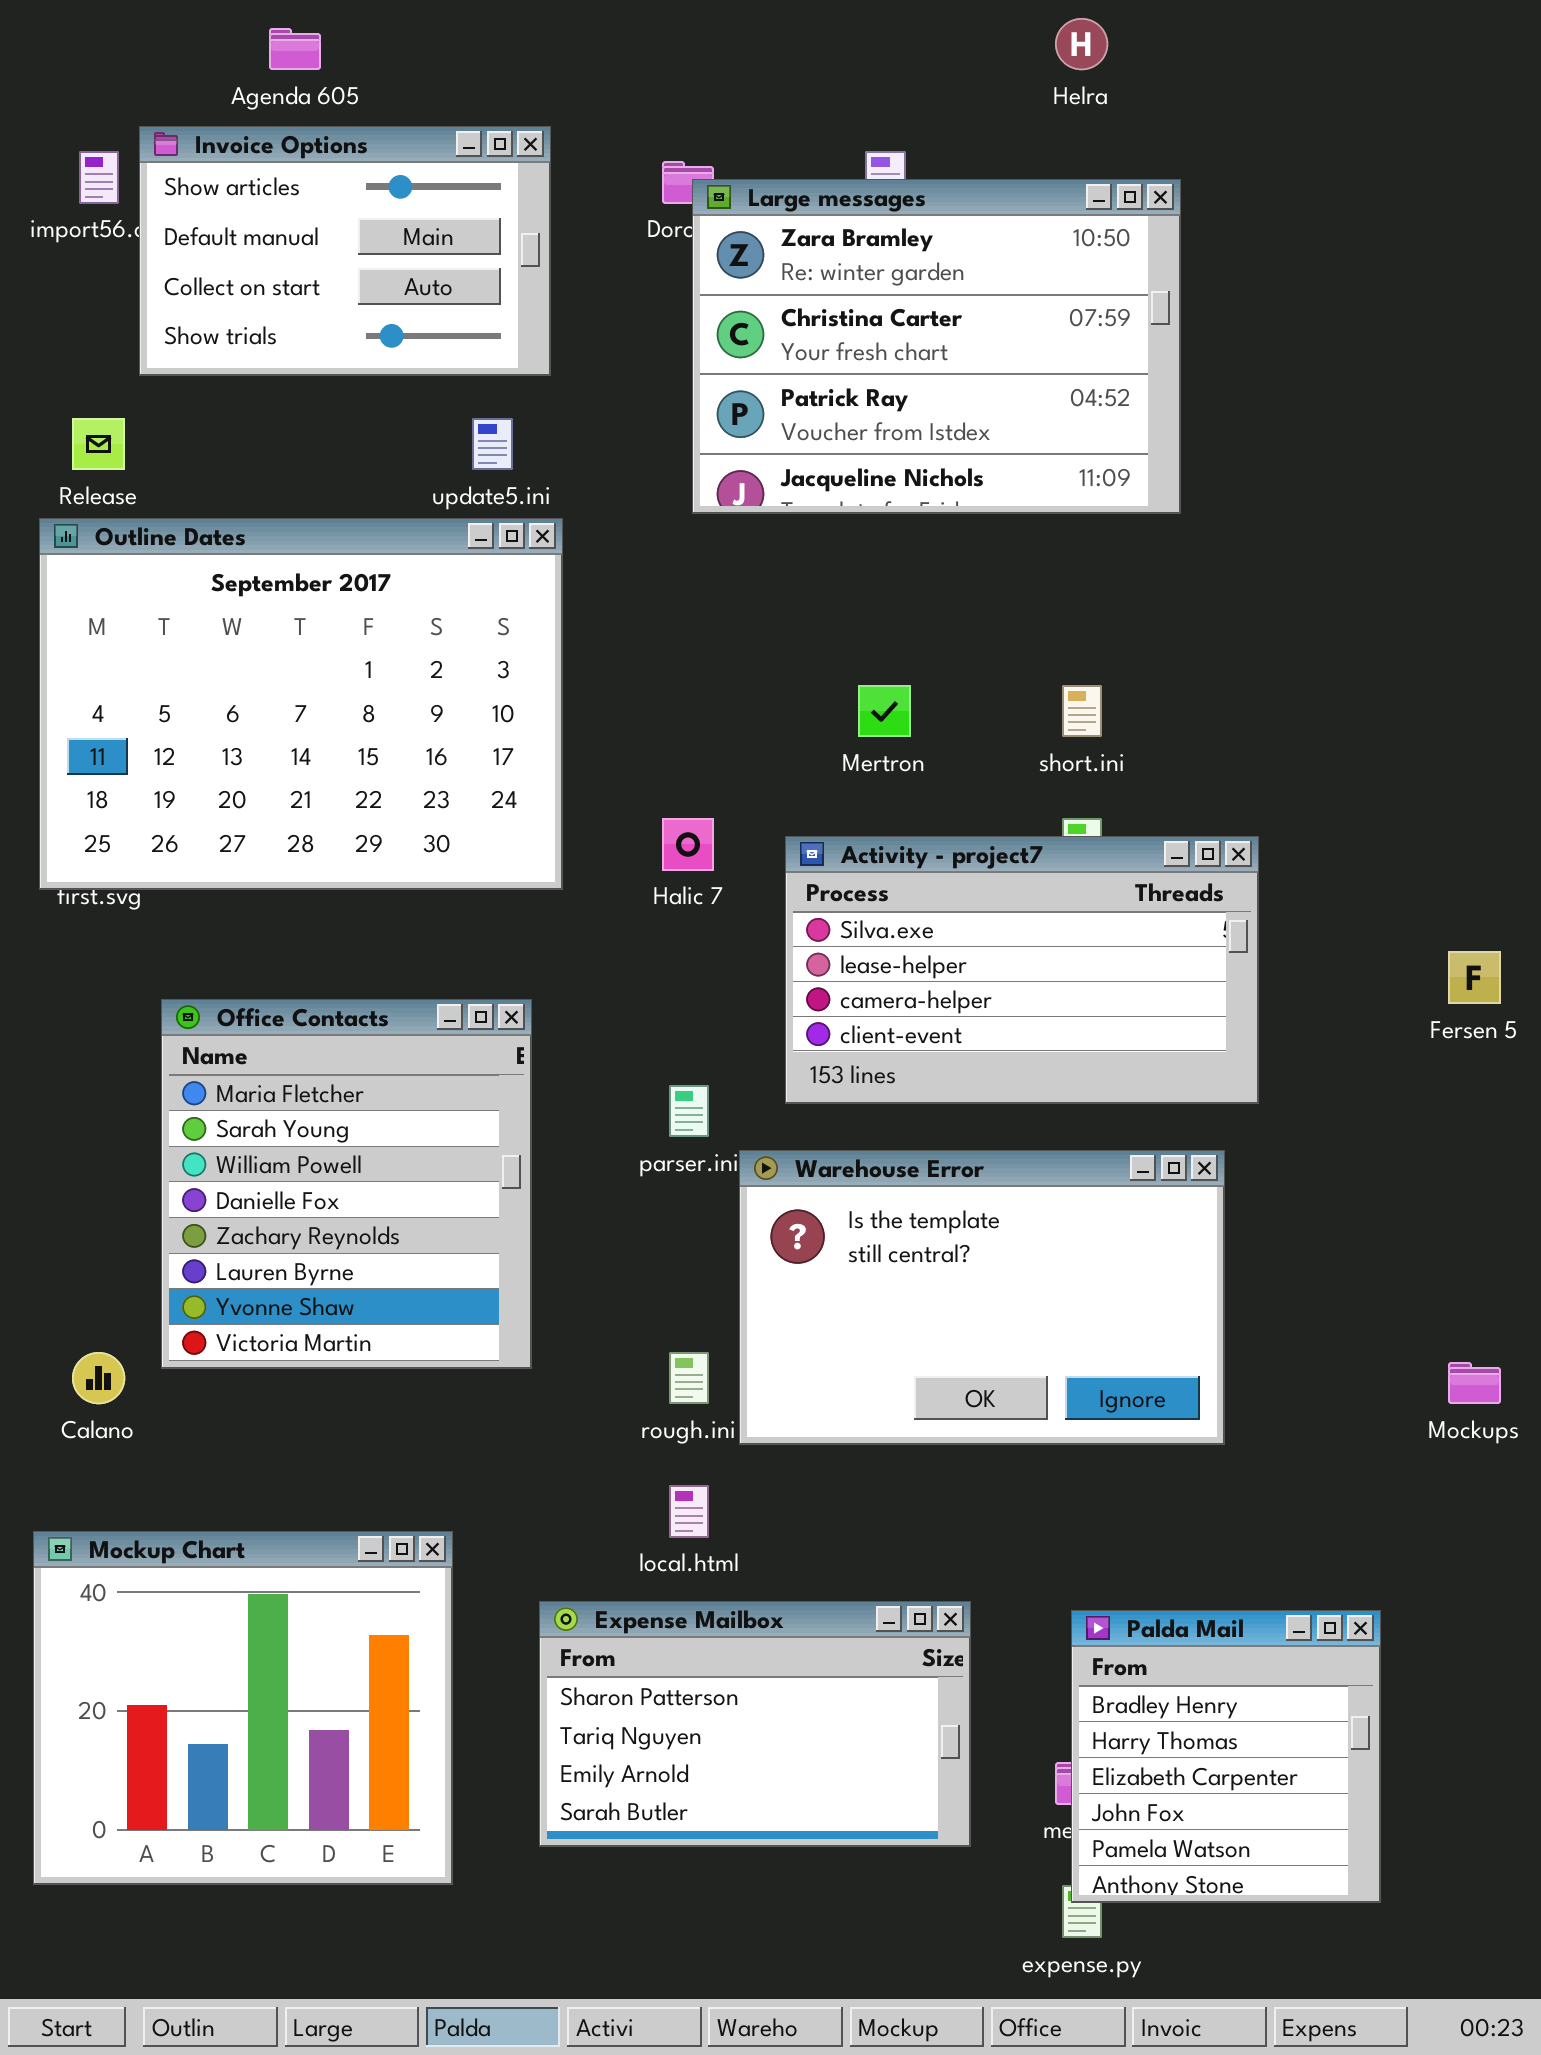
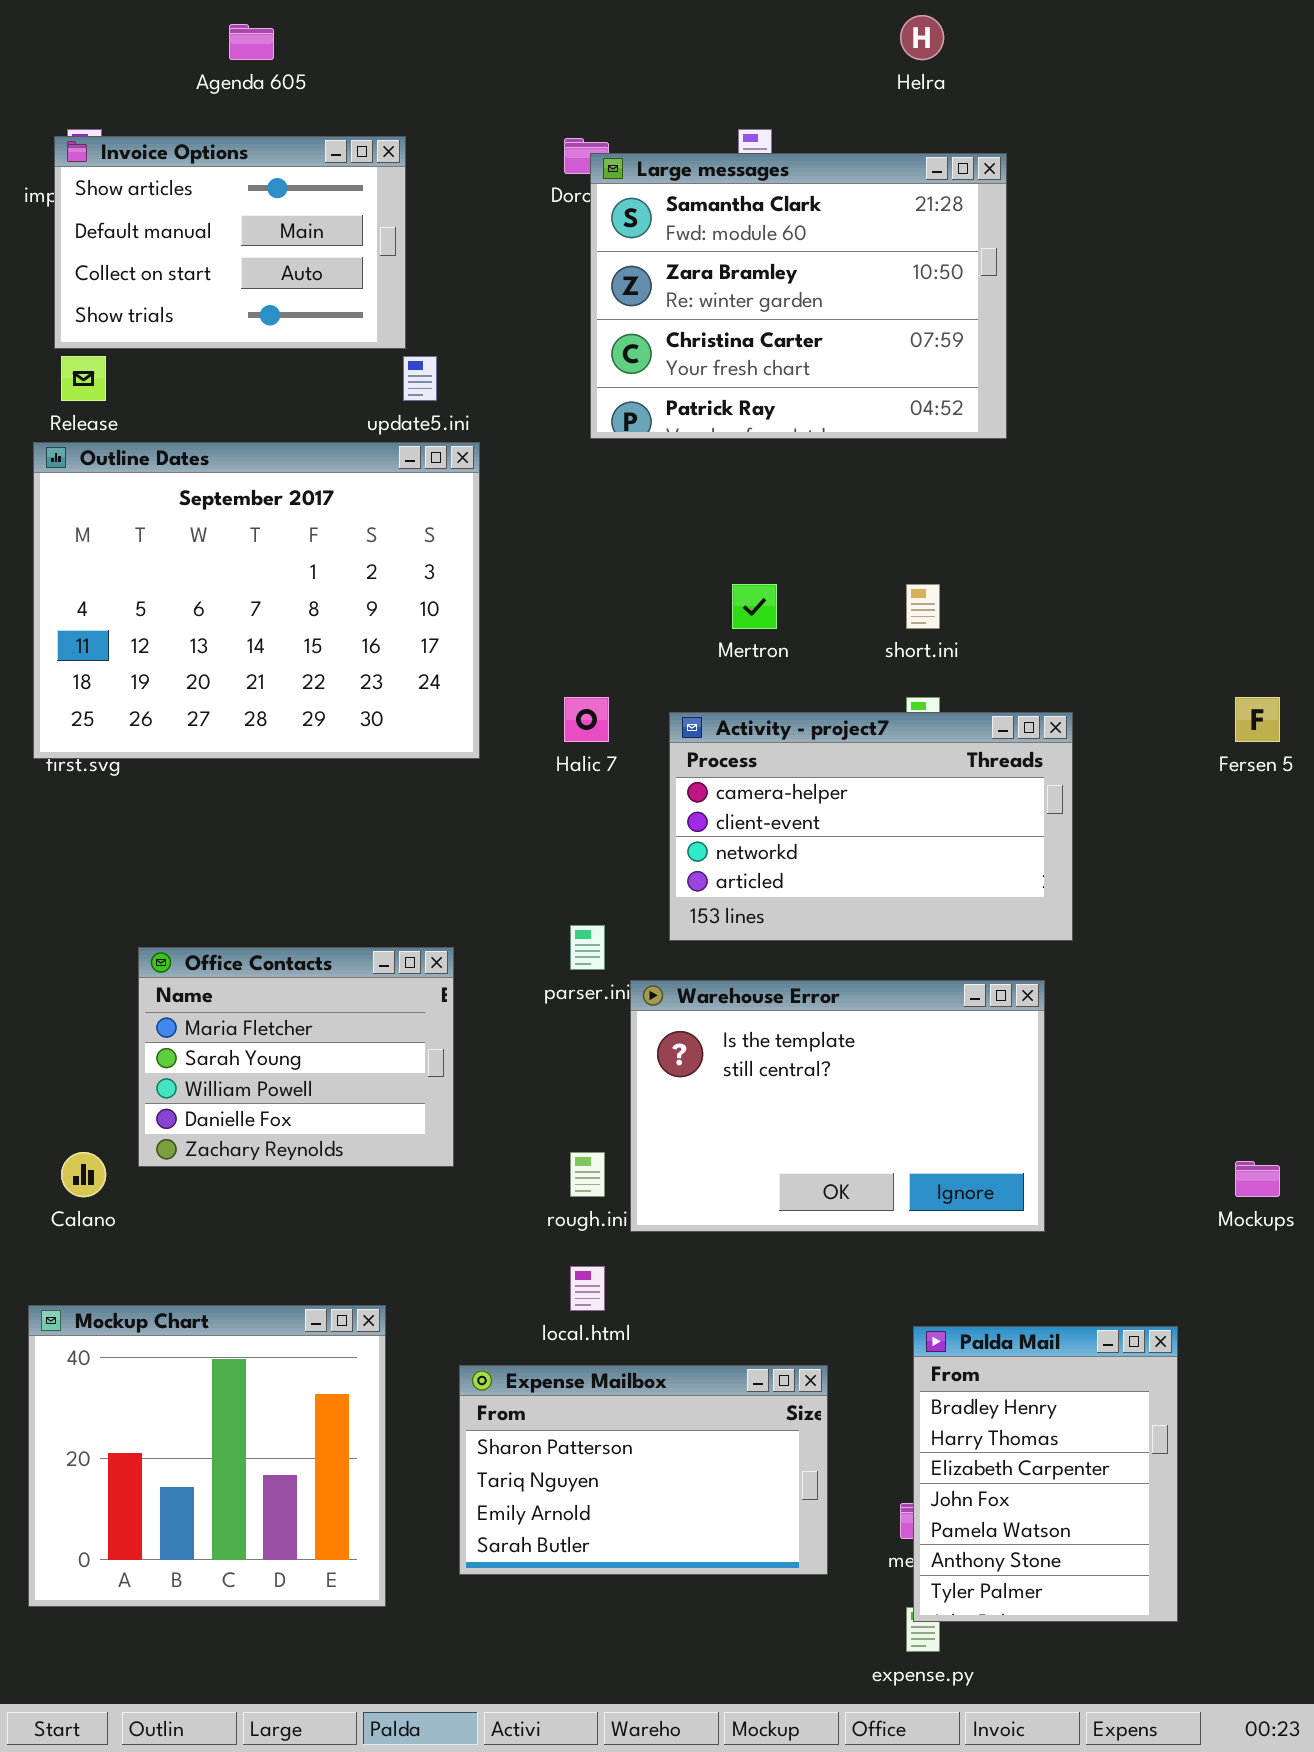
Invoice Options: [139,126,551,376] -> [54,136,406,349], moved
Large messages: [692,179,1181,514] -> [590,153,1007,439], scrolled up 1 row
Activity - project7: [785,836,1259,1104] -> [669,712,1073,941], scrolled down 2 rows
Fersen 5: [1448,951,1501,1004] -> [1235,697,1280,742], moved
Office Contacts: [161,999,532,1369] -> [138,947,454,1167], resized
Palda Mail: [1071,1610,1381,1903] -> [913,1326,1178,1622], resized

